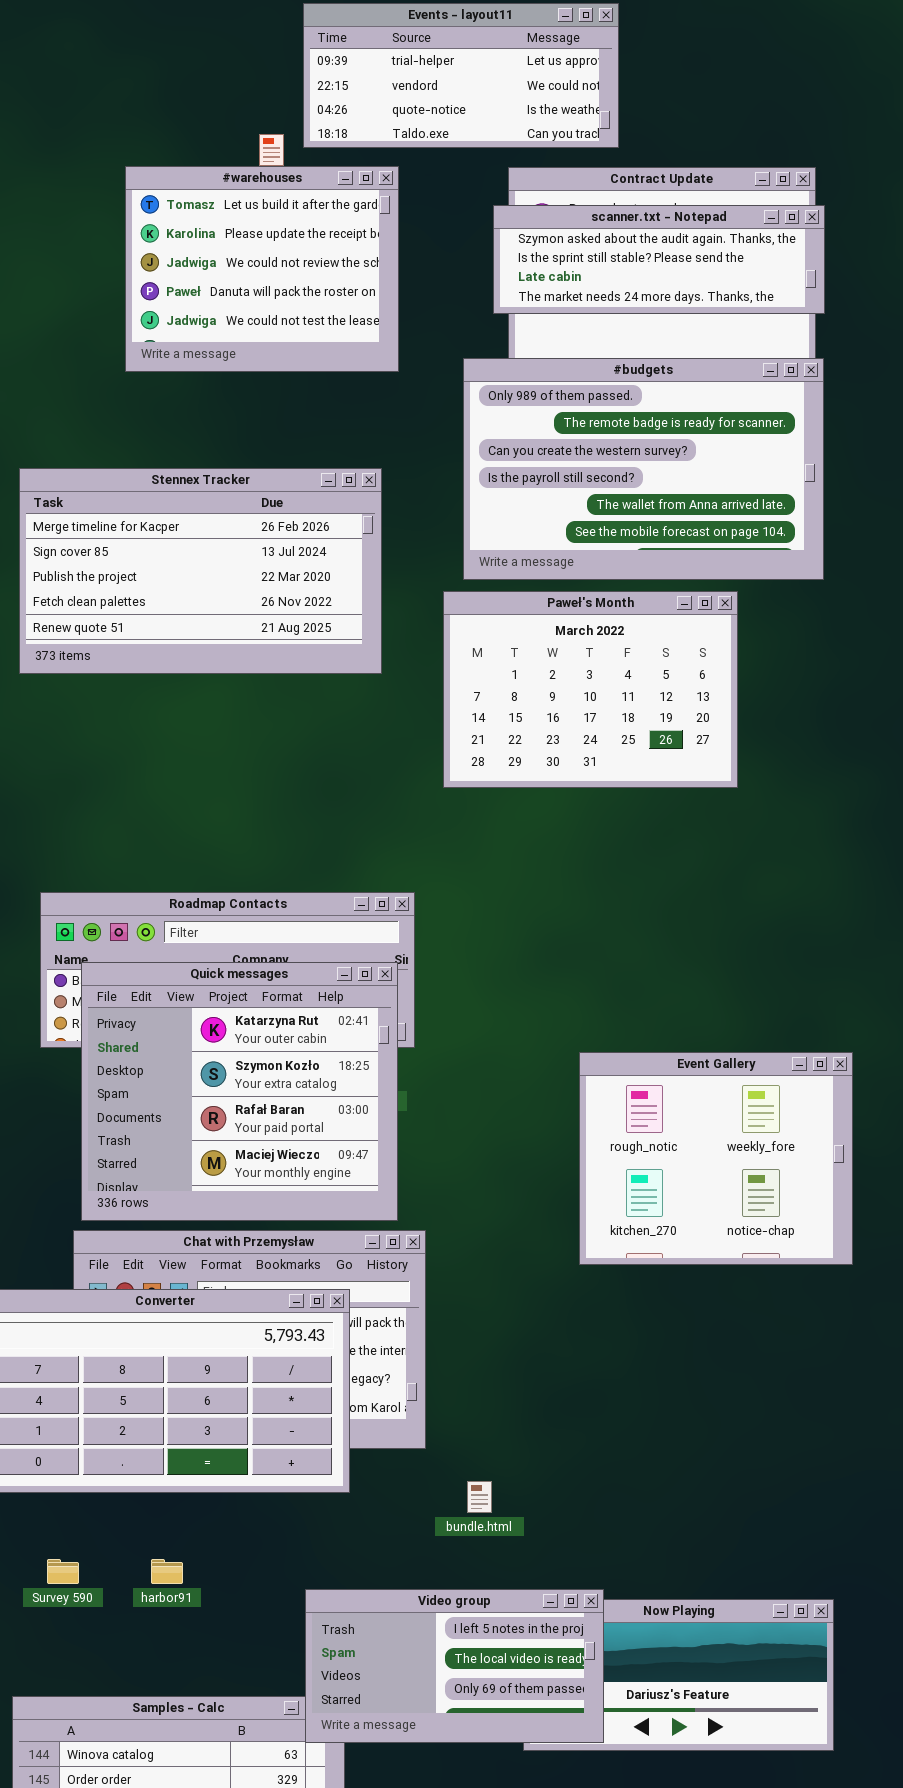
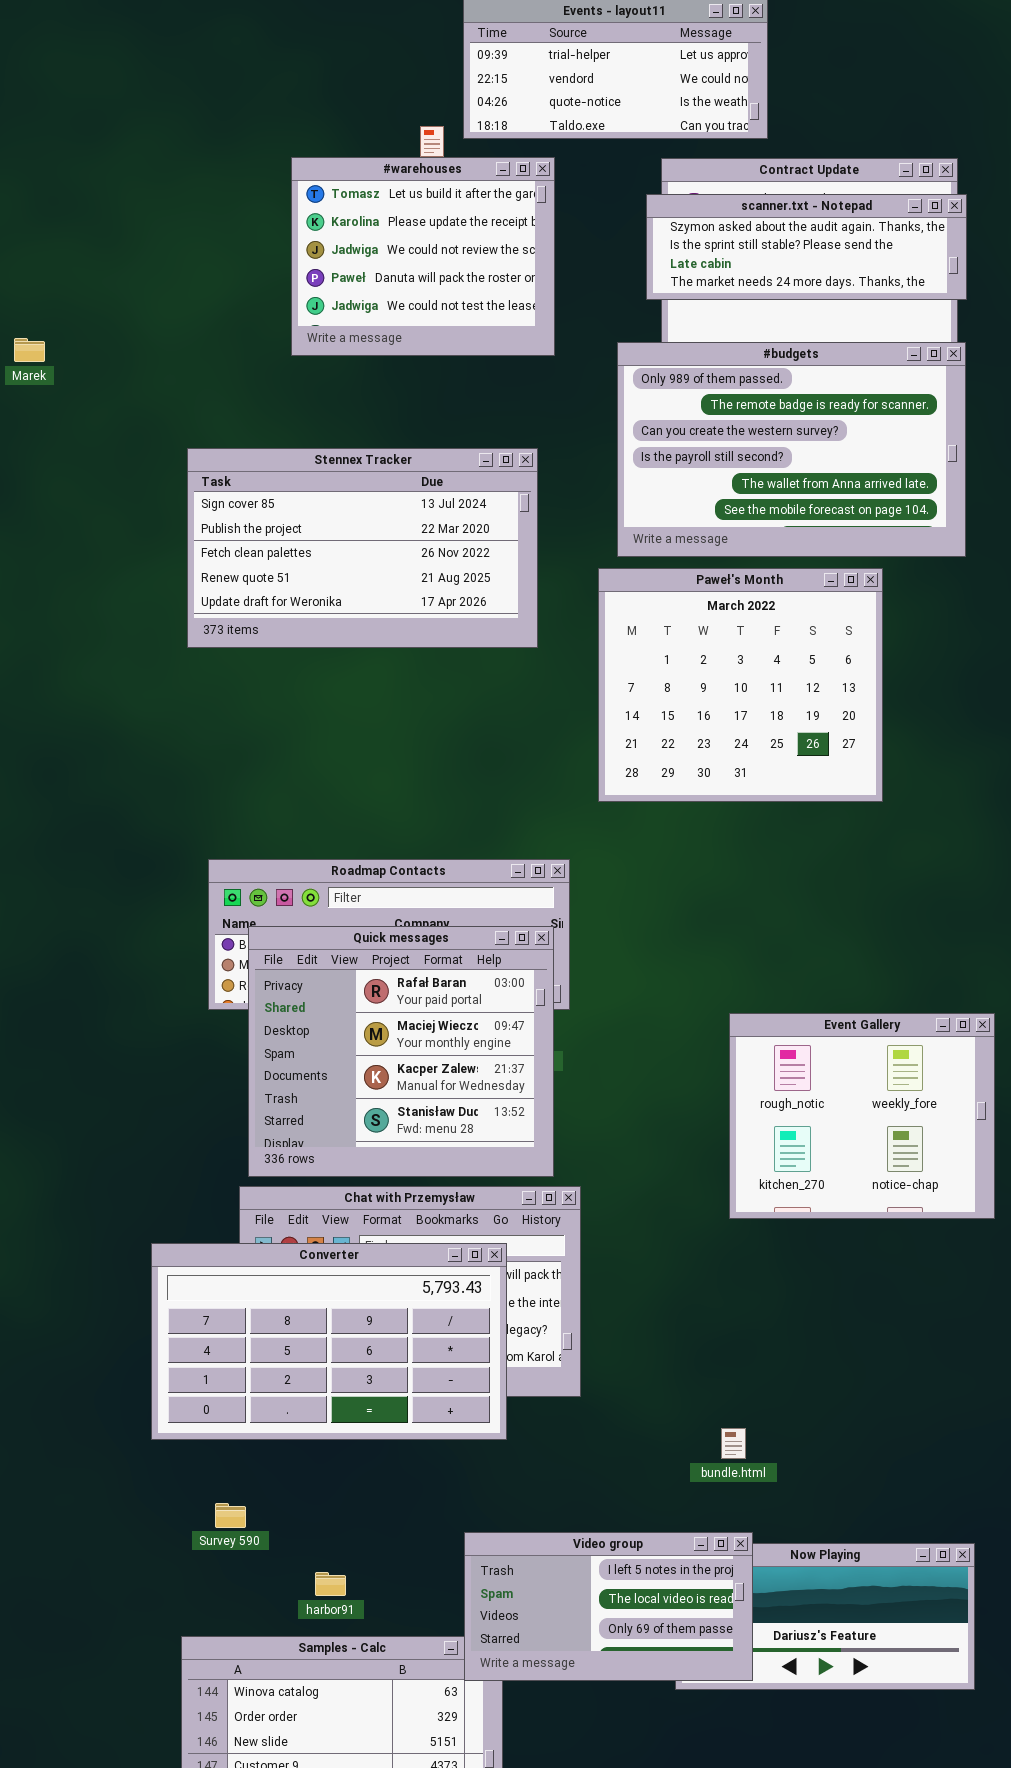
Stennex Tracker: [19,468,382,674] -> [187,448,538,648], scrolled down 1 row
Paweł's Month: [443,591,738,788] -> [598,568,883,802], resized
Quick messages: [81,962,398,1221] -> [248,926,554,1177], scrolled down 2 rows
bundle.html: [467,1481,492,1513] -> [721,1428,746,1459], moved
harbor91: [151,1559,183,1584] -> [315,1572,346,1596], moved

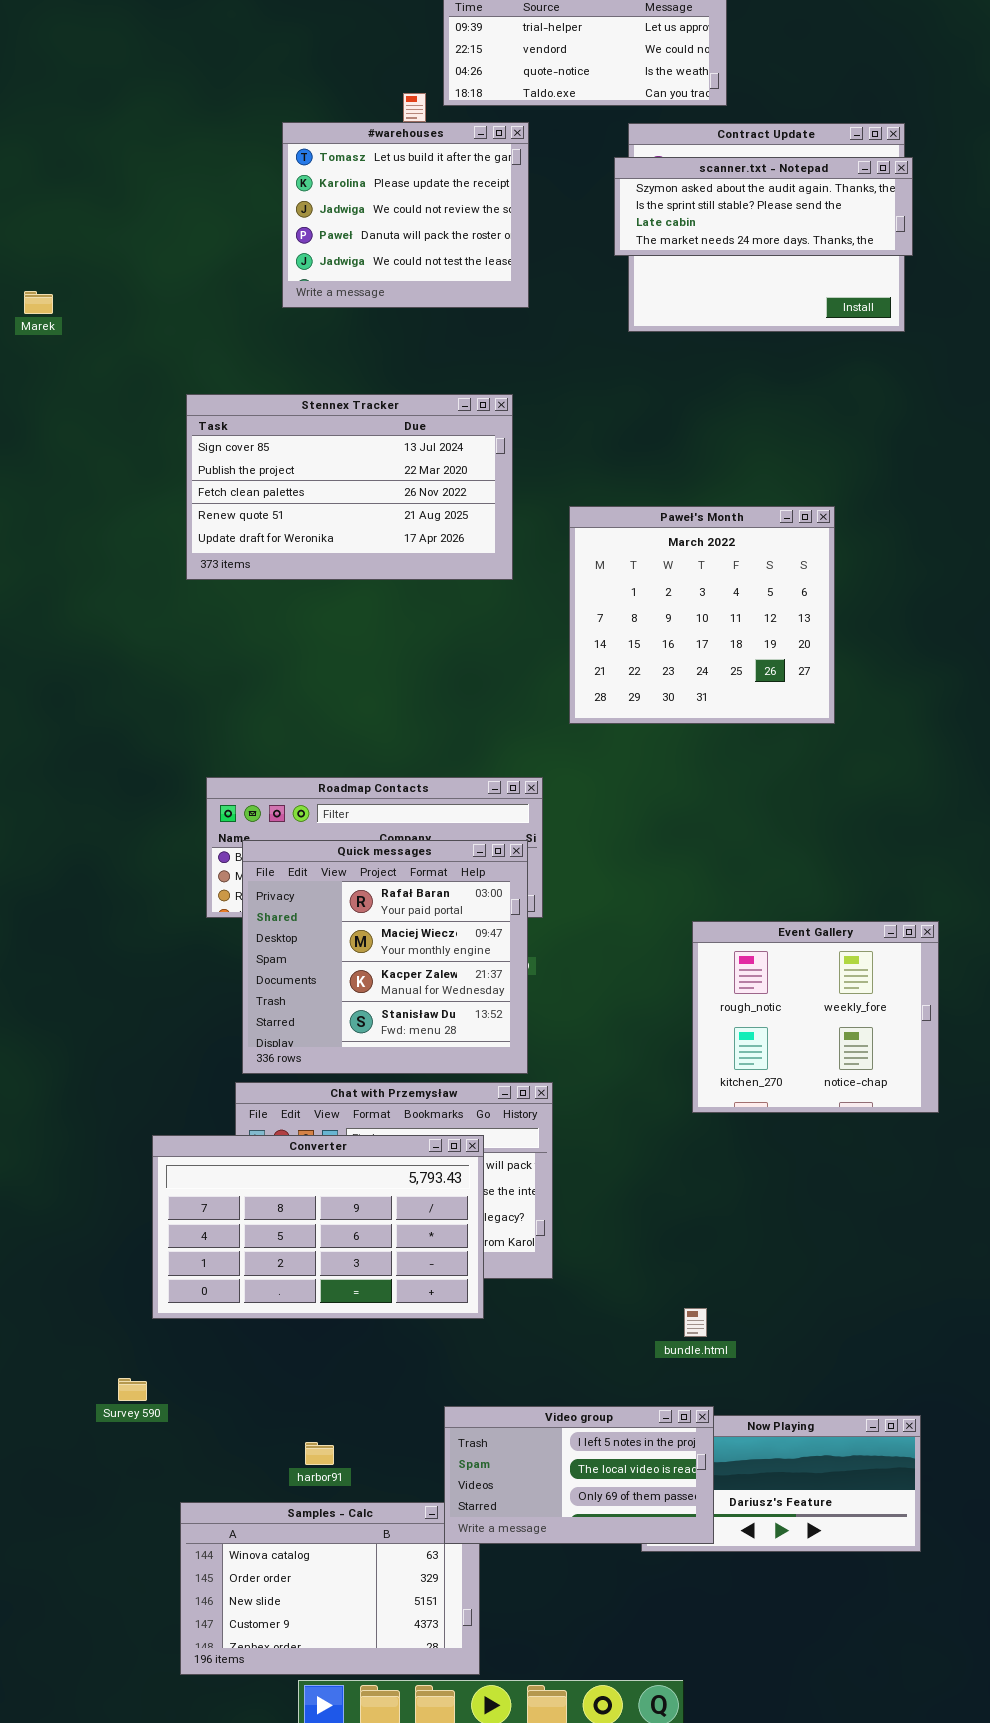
#budgets: [617,342,966,557] -> none, closed
Survey 590: [215,1503,246,1528] -> [118,1378,147,1401], moved

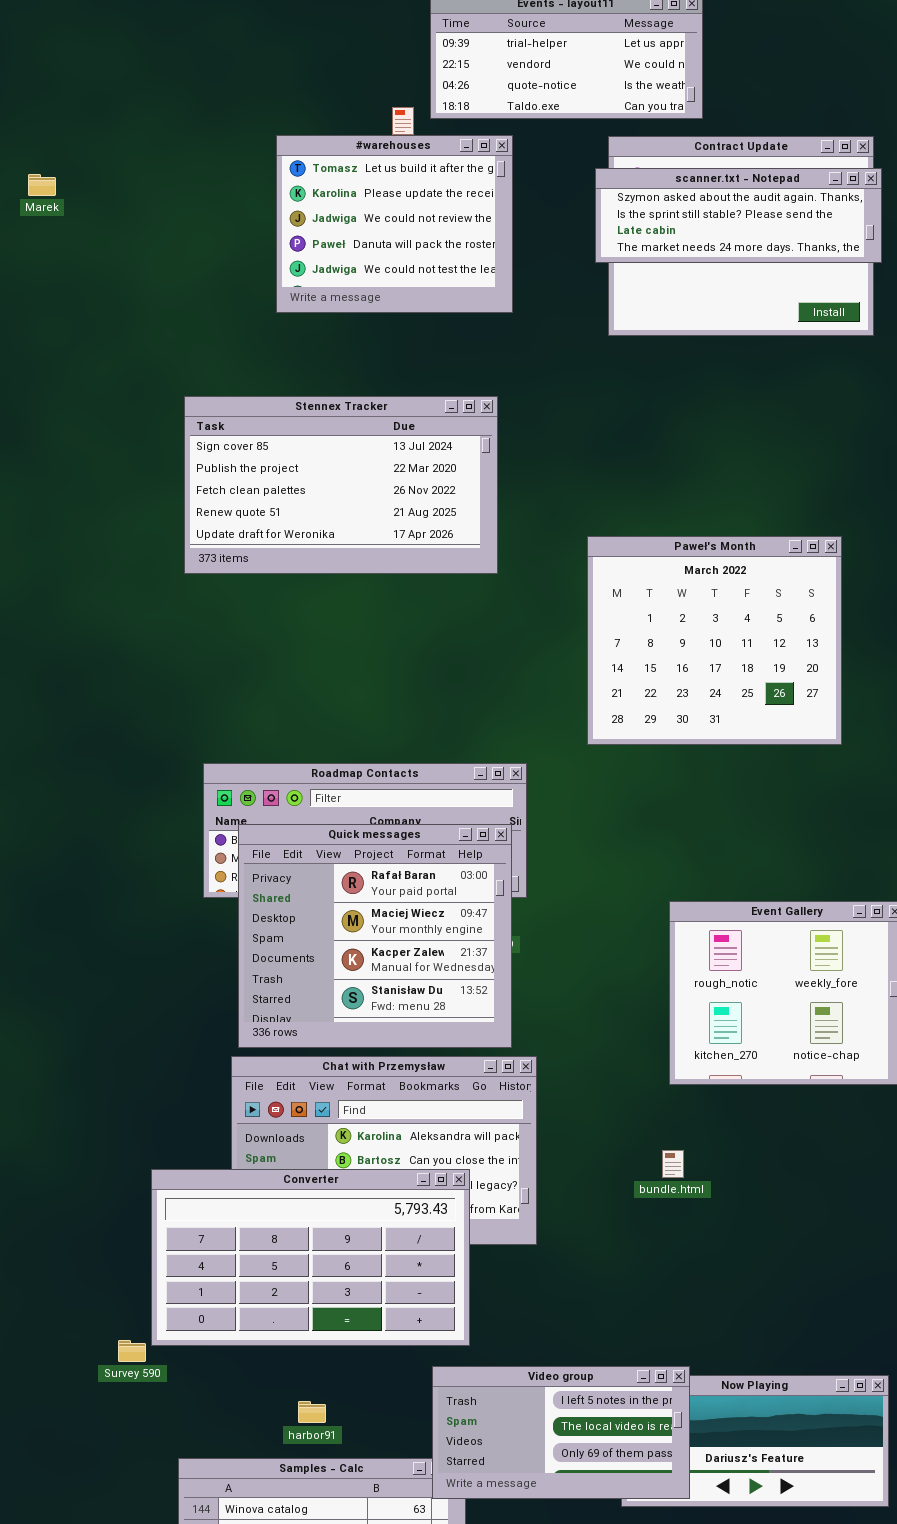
Marek: [24,291,53,314] -> [28,174,56,196], moved
Paweł's Month: [569,506,835,724] -> [587,536,842,745], moved
Converter: [152,1135,484,1319] -> [151,1169,470,1346], moved
bundle.html: [684,1308,707,1337] -> [662,1150,684,1178], moved

